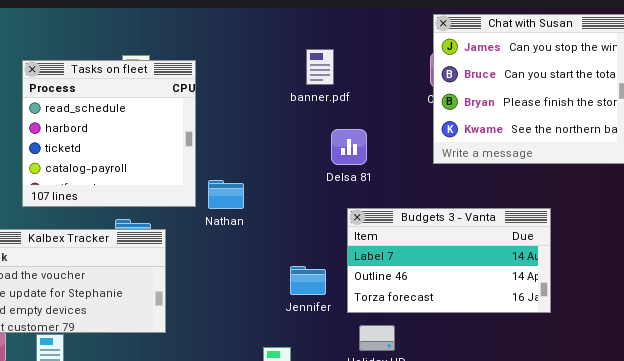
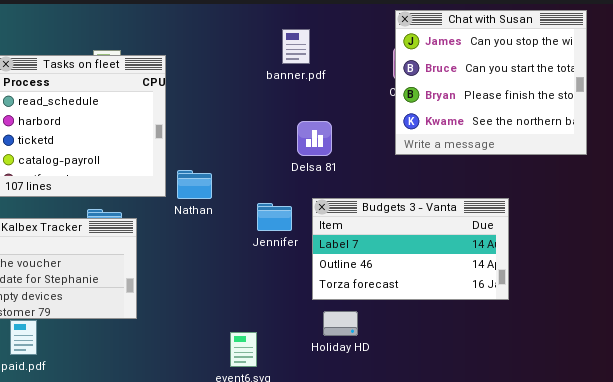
banner.pdf: [306,49,334,85] -> [282,29,310,64], moved
Jennifer: [290,266,326,295] -> [257,203,292,231], moved

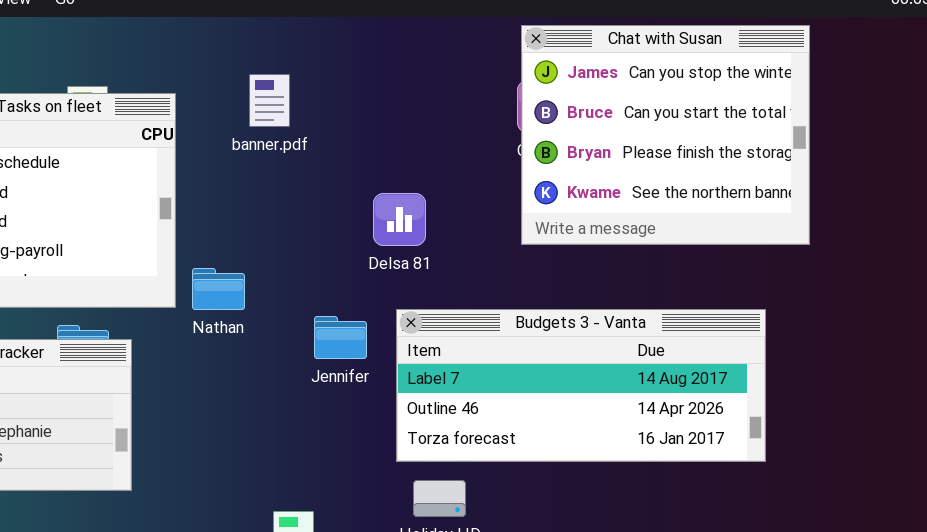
banner.pdf: [282,29,310,64] -> [249,74,290,127], moved
Budgets 3 - Vanta: [312,198,509,300] -> [396,309,766,462], resized

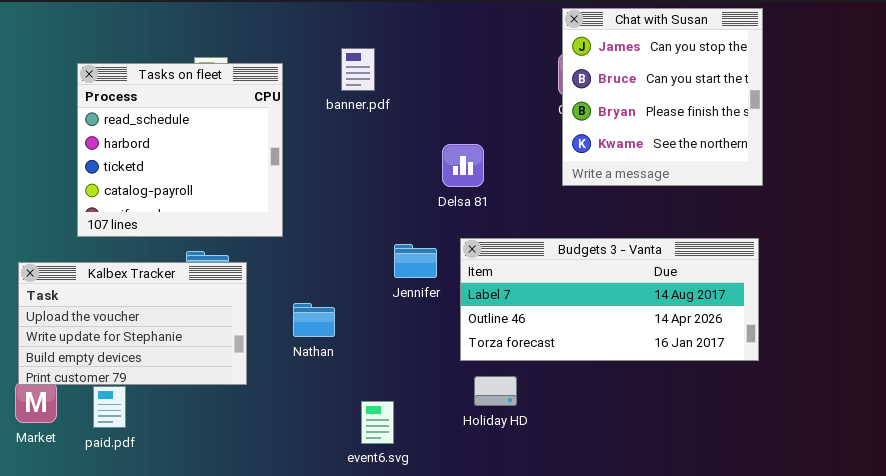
Chat with Susan: [521,25,810,245] -> [562,8,763,186], resized
Nathan: [192,268,245,310] -> [293,303,335,337], moved

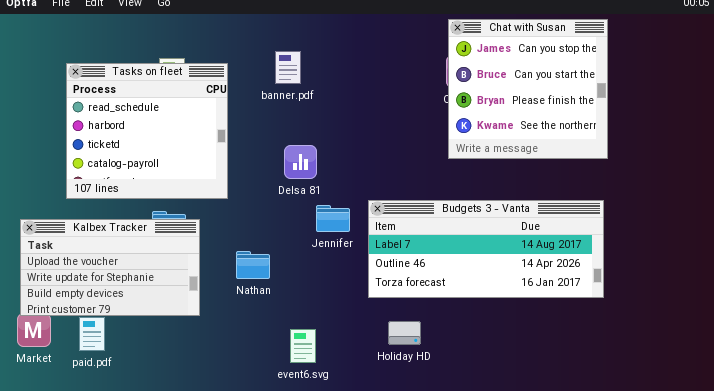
Delsa 81: [442,144,484,187] -> [284,145,317,179], moved
Holiday HD: [474,376,517,406] -> [388,321,421,345], moved

